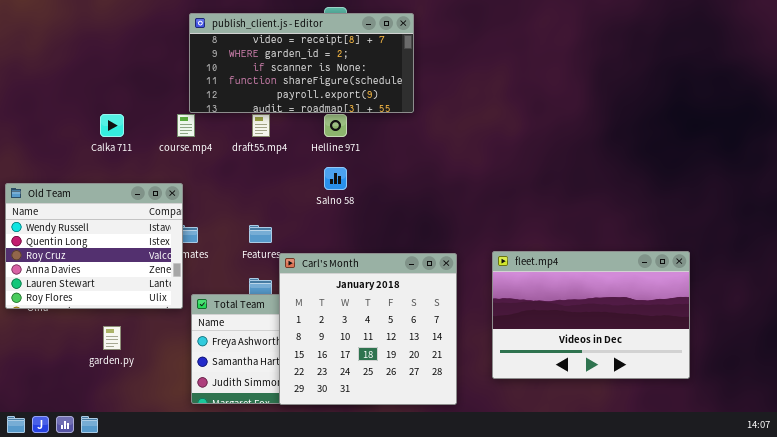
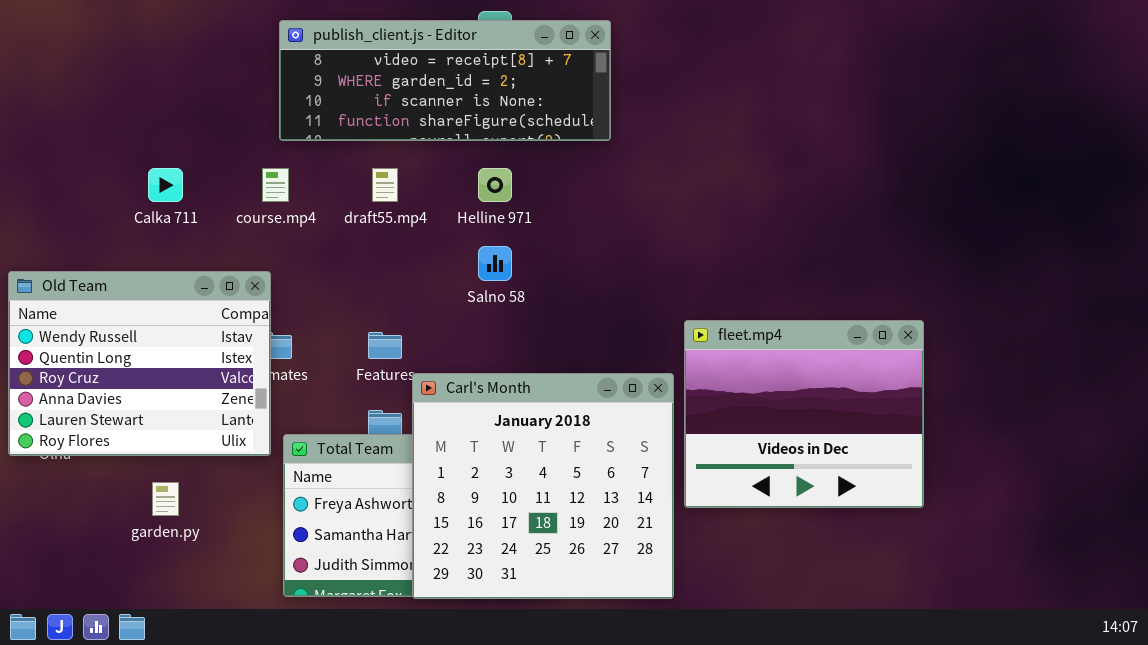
publish_client.js - Editor: [189,13,414,113] -> [279,20,611,141], resized
fleet.mp4: [492,251,690,379] -> [684,320,924,508], moved, resized

